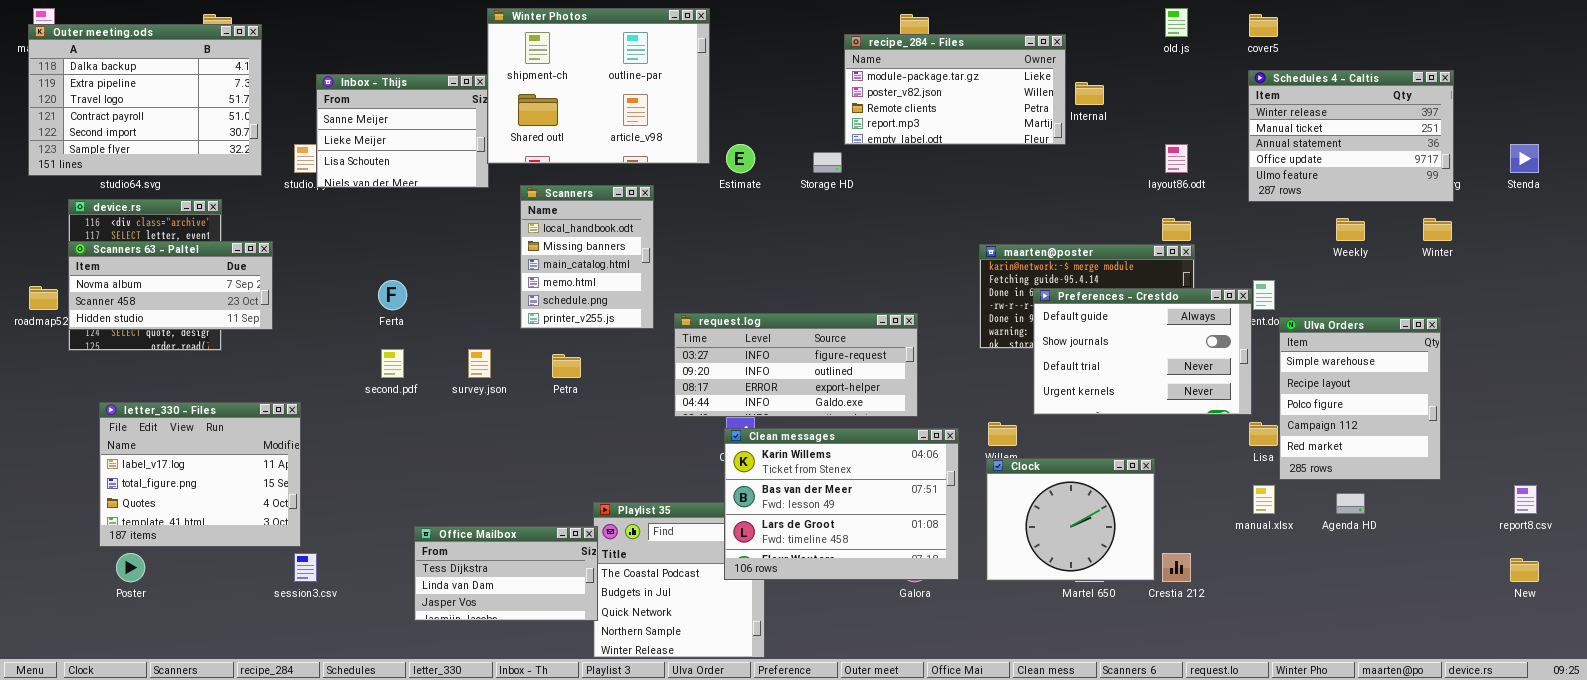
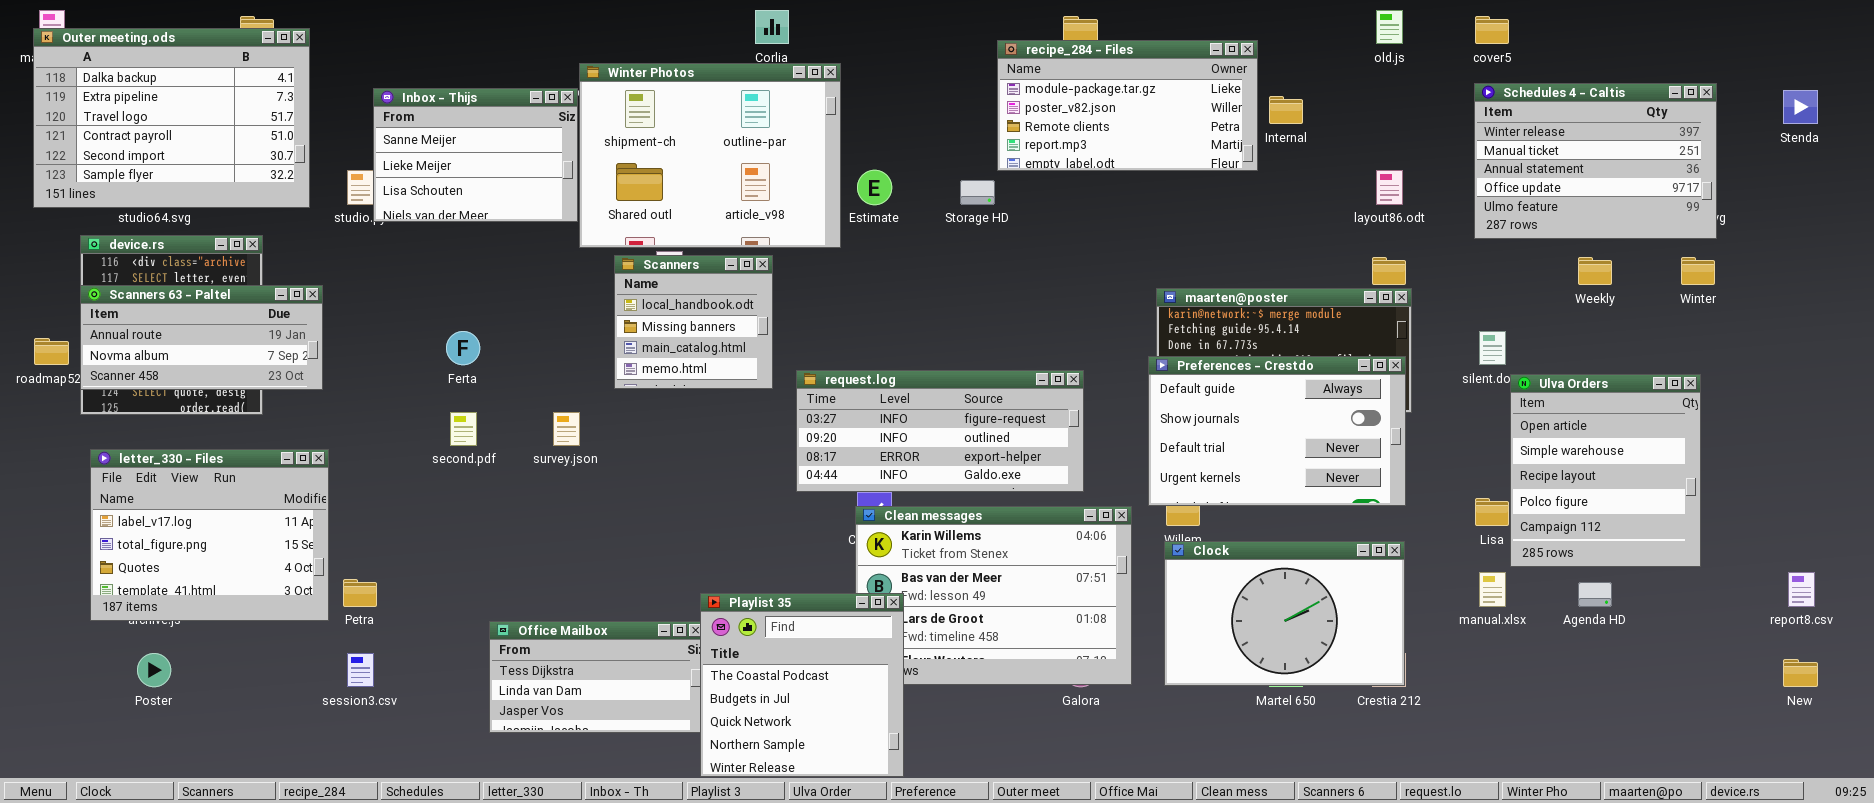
Winter Photos: [487,8,710,164] -> [579,63,841,248], moved
Stenda: [1510,144,1539,173] -> [1783,90,1818,124], moved
Scanners: [520,185,654,329] -> [614,255,773,389], resized
Scanners 63 - Paltel: [68,241,273,330] -> [80,285,323,390], scrolled up 1 row
Preferences - Crestdo: [1033,288,1252,415] -> [1148,356,1406,506], moved
Ulva Orders: [1279,317,1441,480] -> [1510,374,1701,567], scrolled up 1 row
Petra: [552,354,581,378] -> [343,579,377,607], moved
letter_330 - Files: [99,402,301,547] -> [90,449,329,621], moved
Clock: [986,458,1155,581] -> [1164,541,1405,686], resized
Playlist 35: [593,502,765,658] -> [700,593,904,777], raised

